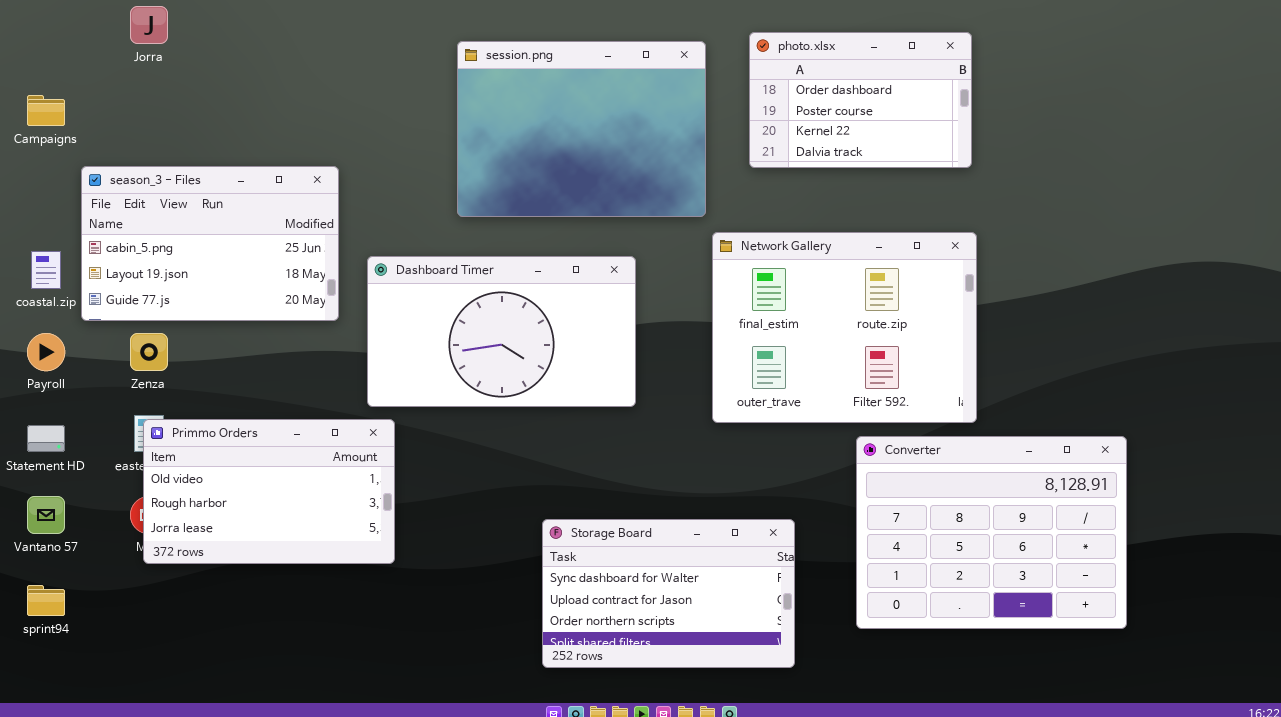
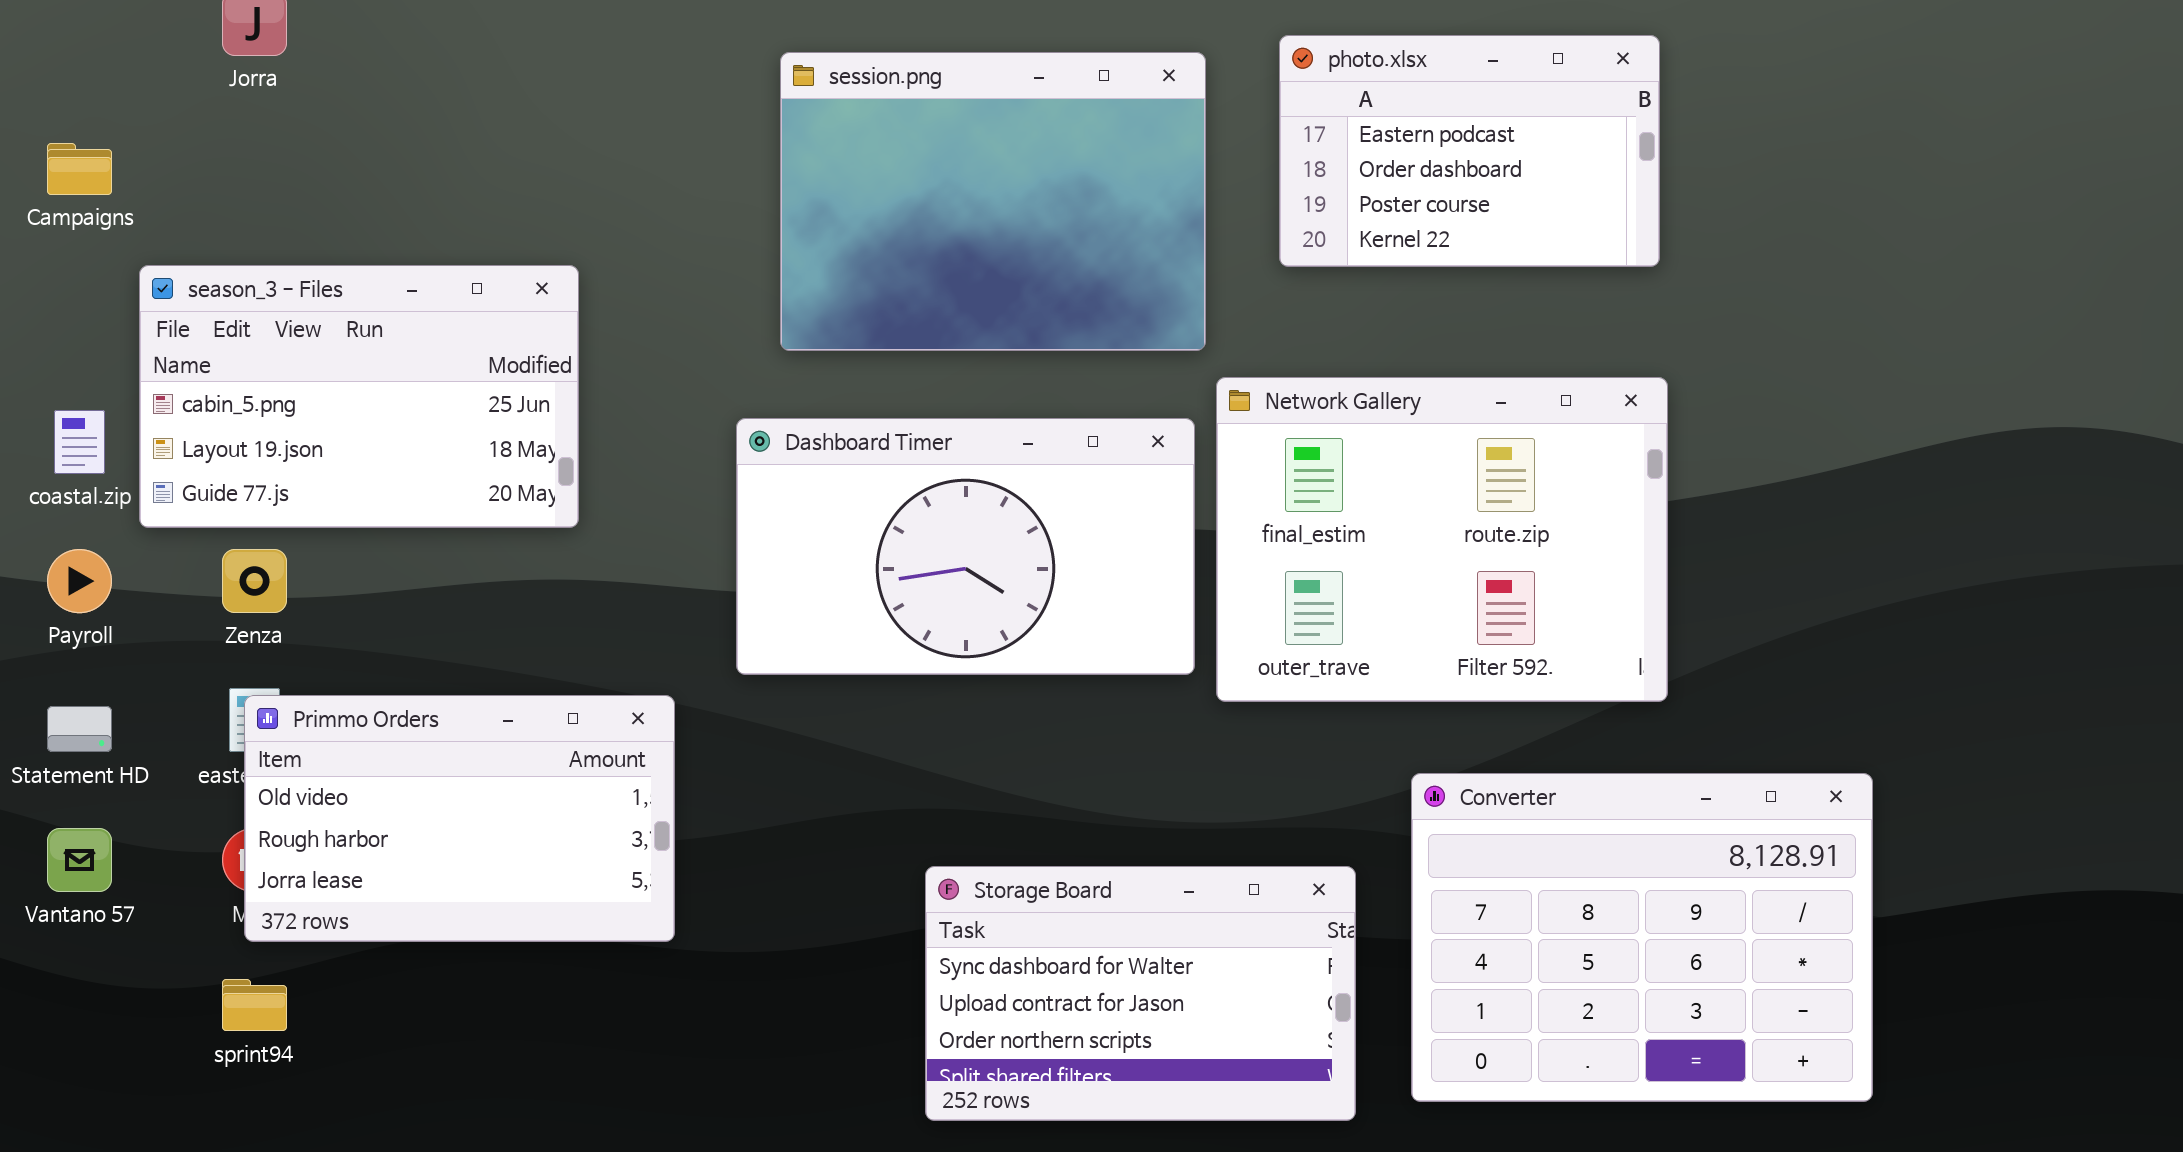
photo.xlsx: [749,32,972,168] -> [1279,35,1660,267], scrolled up 1 row
Dashboard Timer: [367,256,636,407] -> [736,418,1195,675], moved
Converter: [856,436,1127,629] -> [1411,773,1873,1102], moved
sprint94: [27,585,65,616] -> [222,979,287,1031], moved

